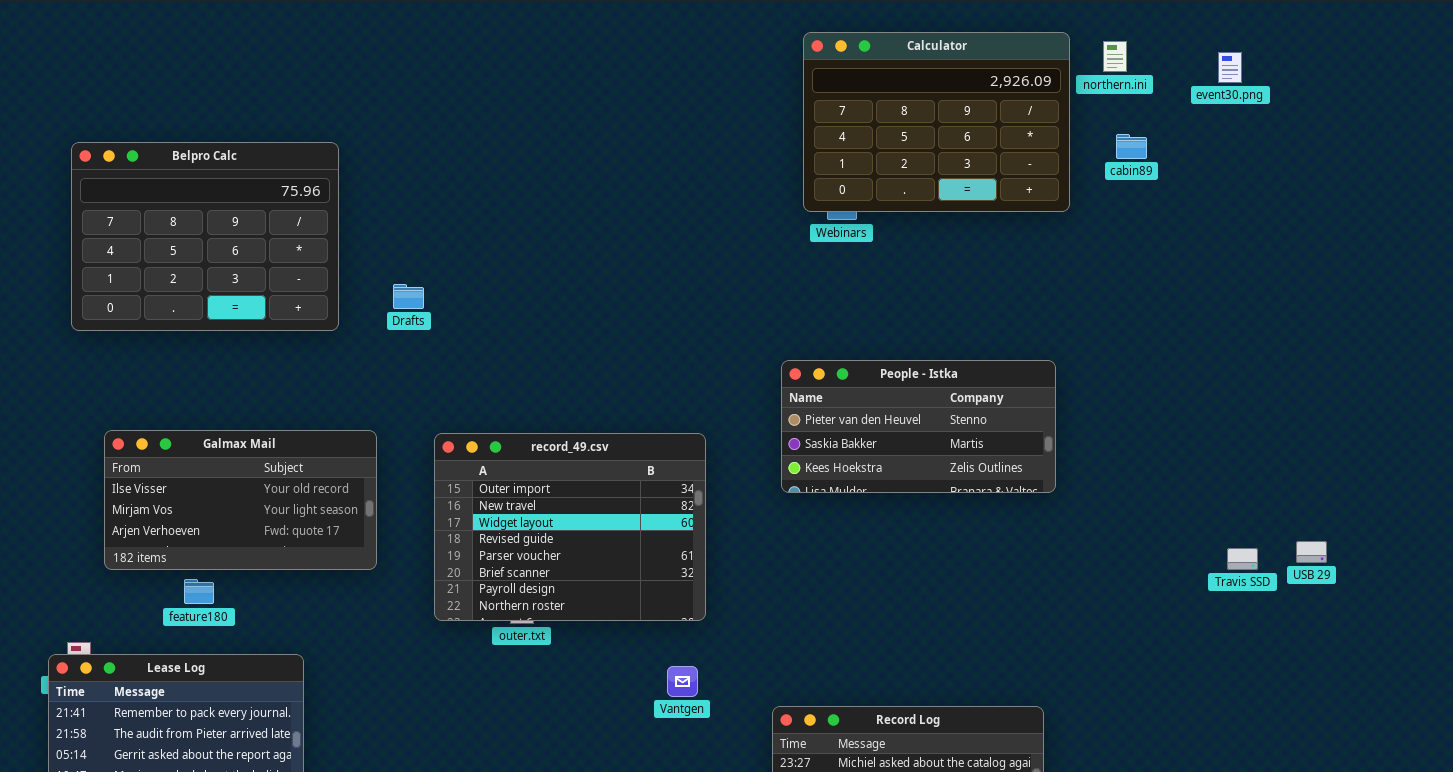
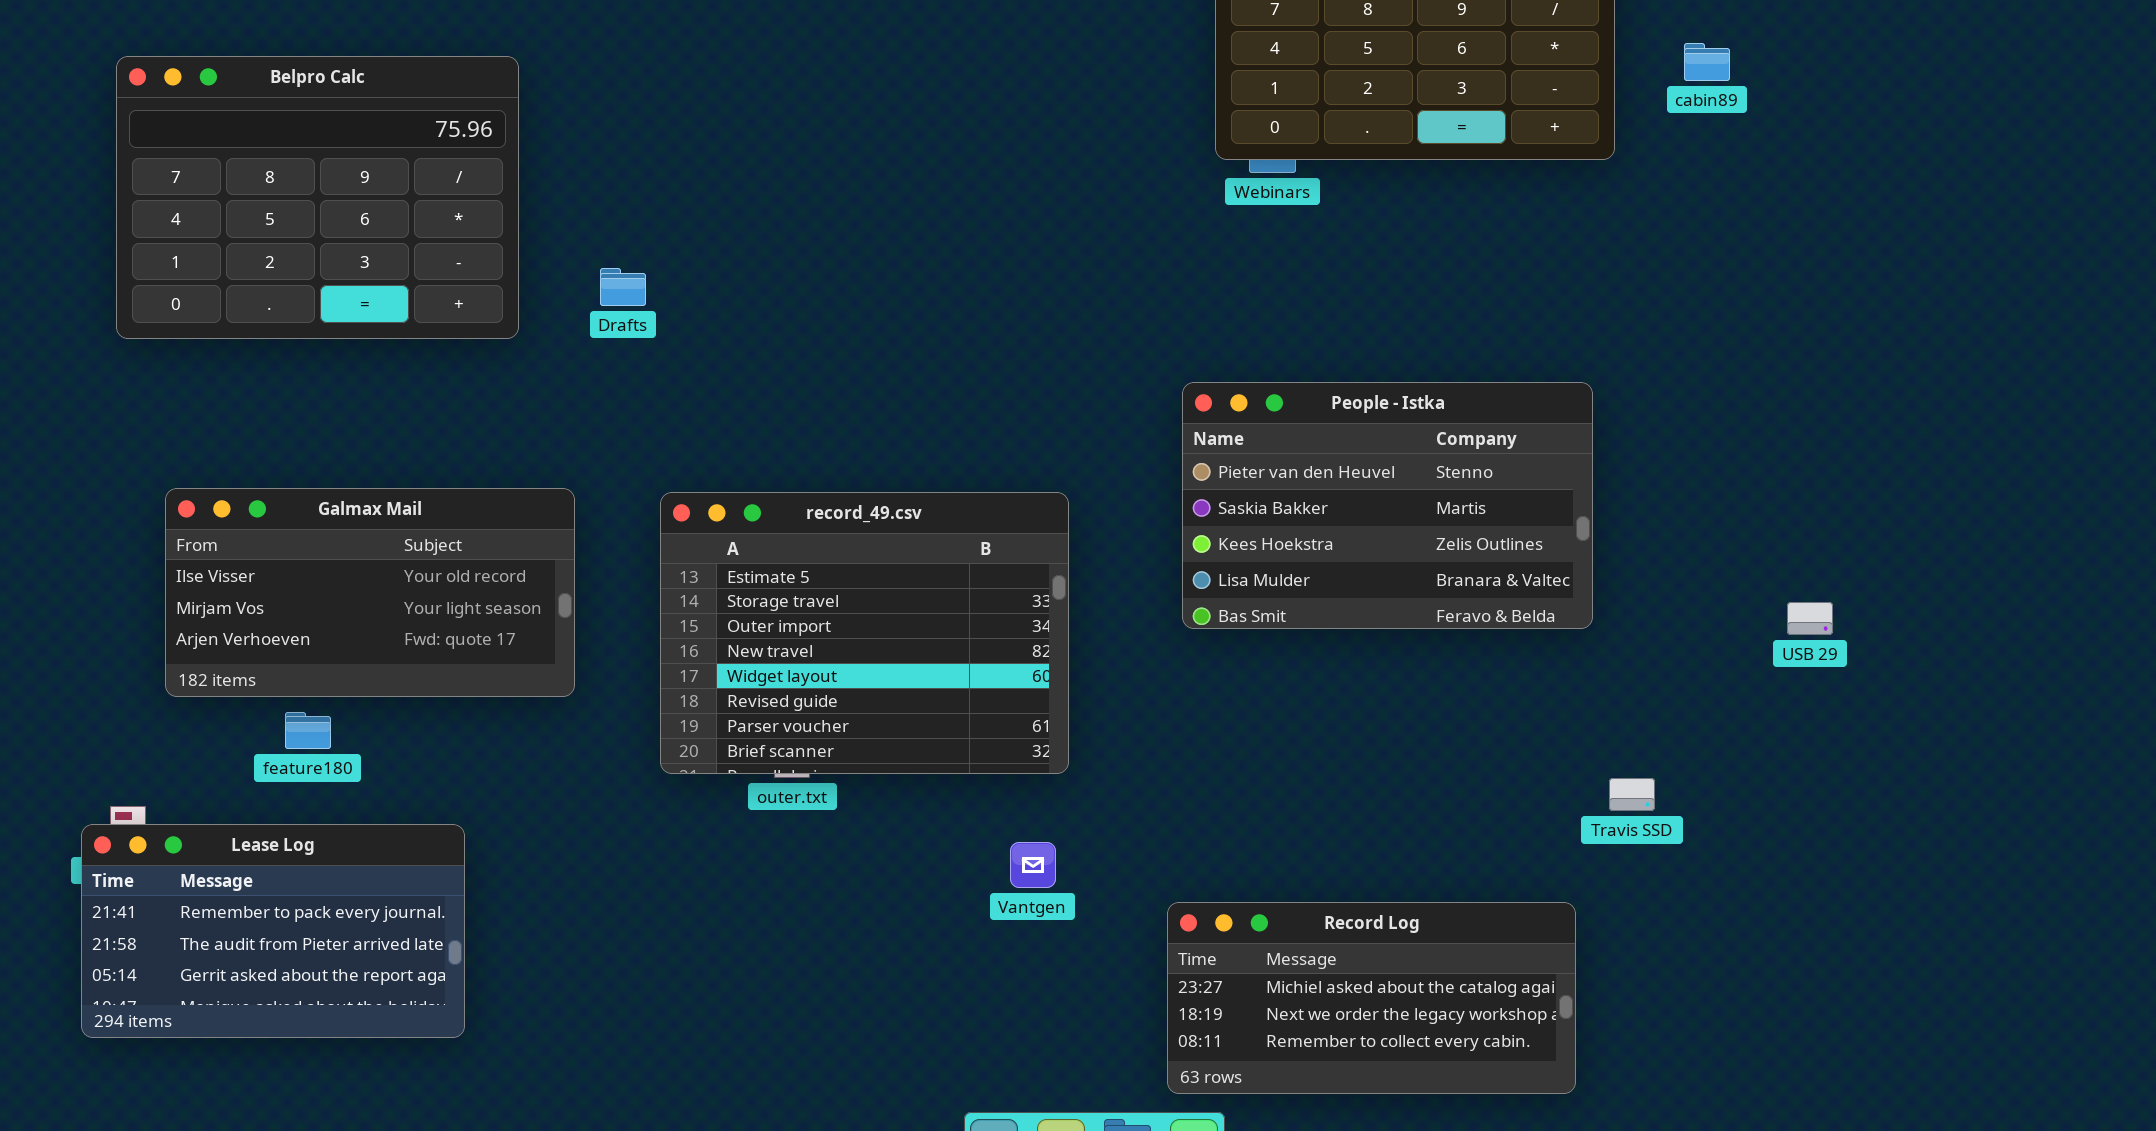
People - Istka: [781,360,1056,493] -> [1182,382,1593,629], resized
record_49.csv: [434,433,706,621] -> [660,492,1069,774], scrolled up 2 rows
USB 29: [1296,541,1327,563] -> [1787,602,1833,635], moved
Travis SSD: [1227,548,1258,570] -> [1609,778,1655,811], moved

